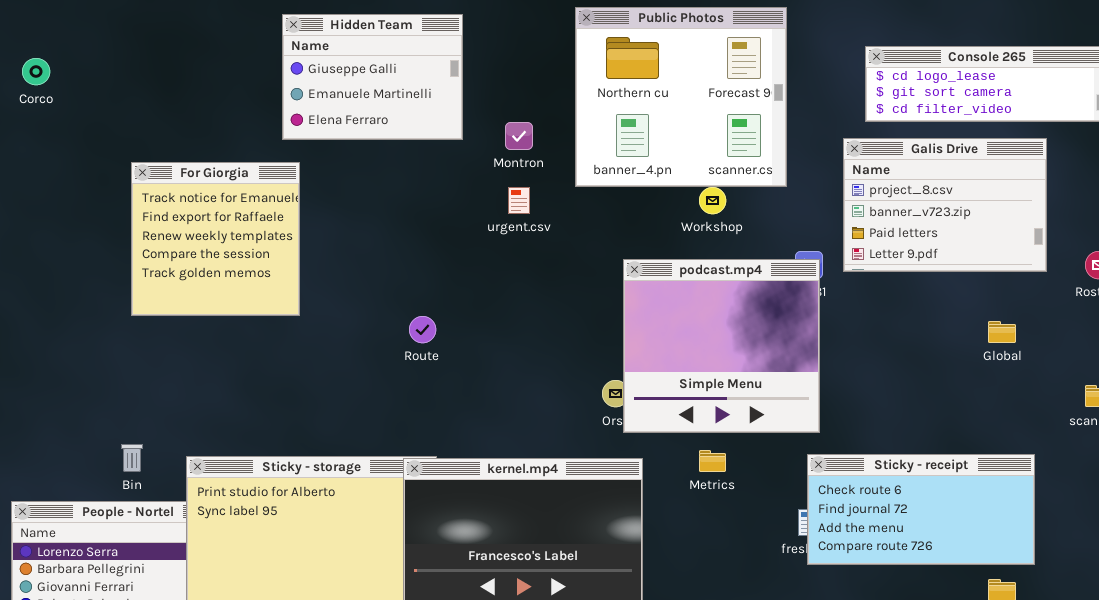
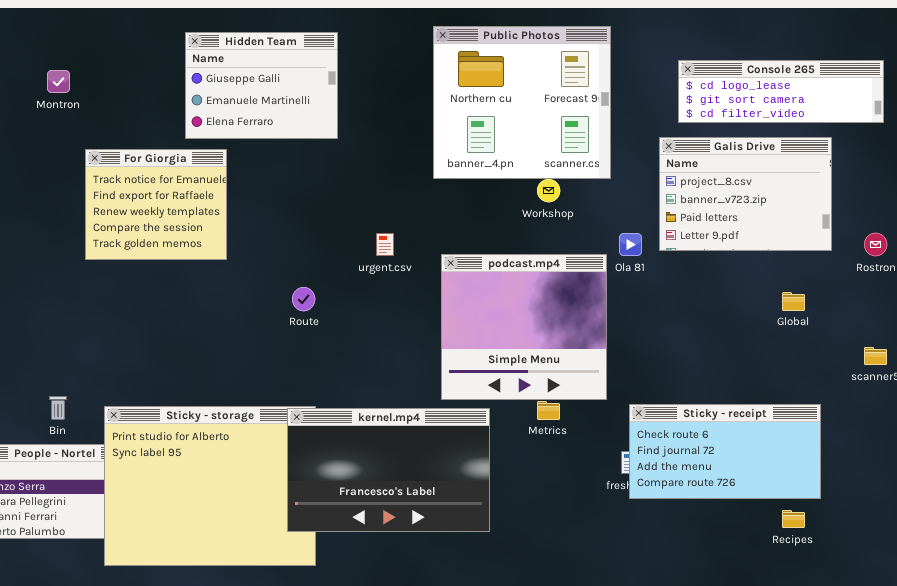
Montron: [505,122,533,150] -> [47,70,70,93], moved
For Giorgia: [131,162,300,316] -> [85,149,227,260], moved, resized
urgent.csv: [508,187,530,214] -> [376,233,394,256], moved
podcast.mp4: [623,259,820,433] -> [441,254,607,400], moved

